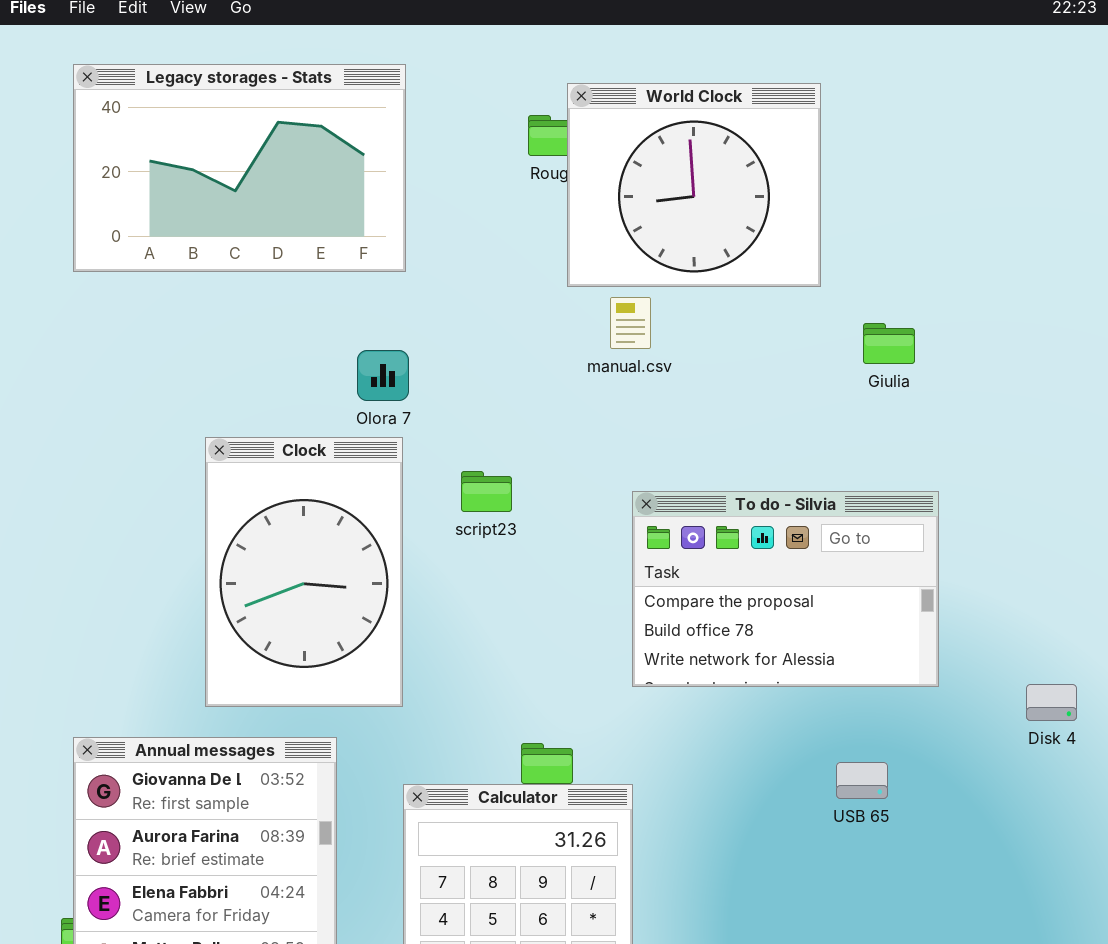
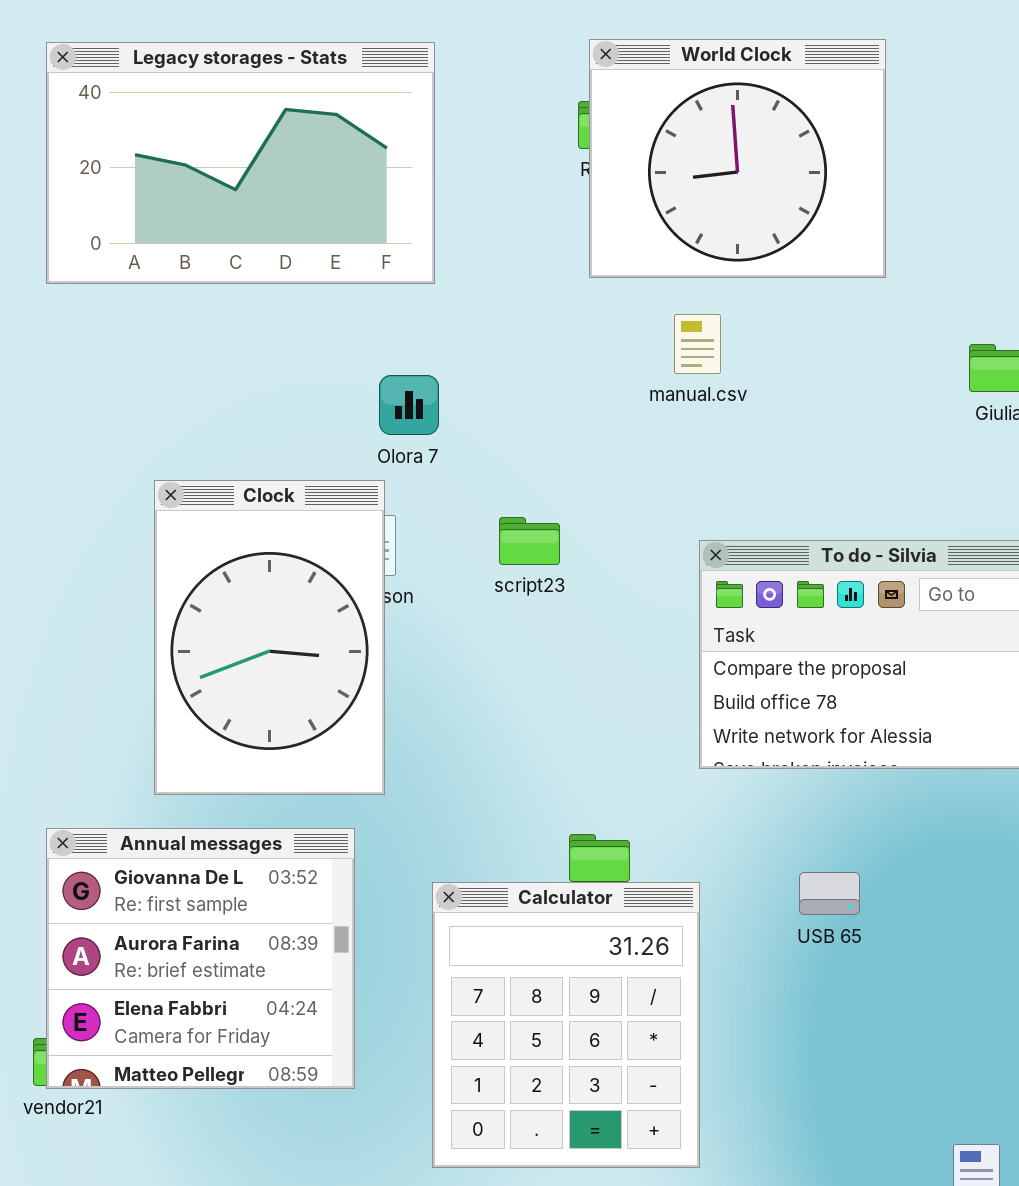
World Clock: [567,83,821,287] -> [589,39,886,278], moved
Clock: [205,437,403,707] -> [154,480,385,795], moved
USB 65: [836,762,888,799] -> [799,872,860,915], moved

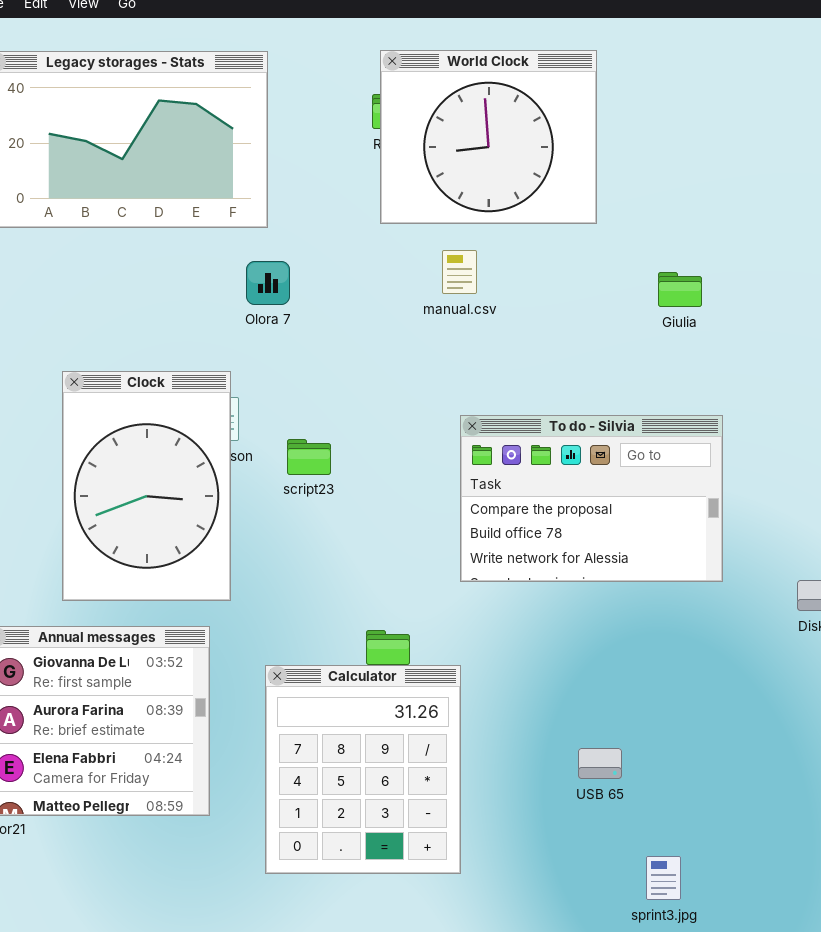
Olora 7: [379,375,439,435] -> [246,261,290,305], moved
script23: [499,517,560,565] -> [287,439,331,475], moved
USB 65: [799,872,860,915] -> [578,748,622,779], moved

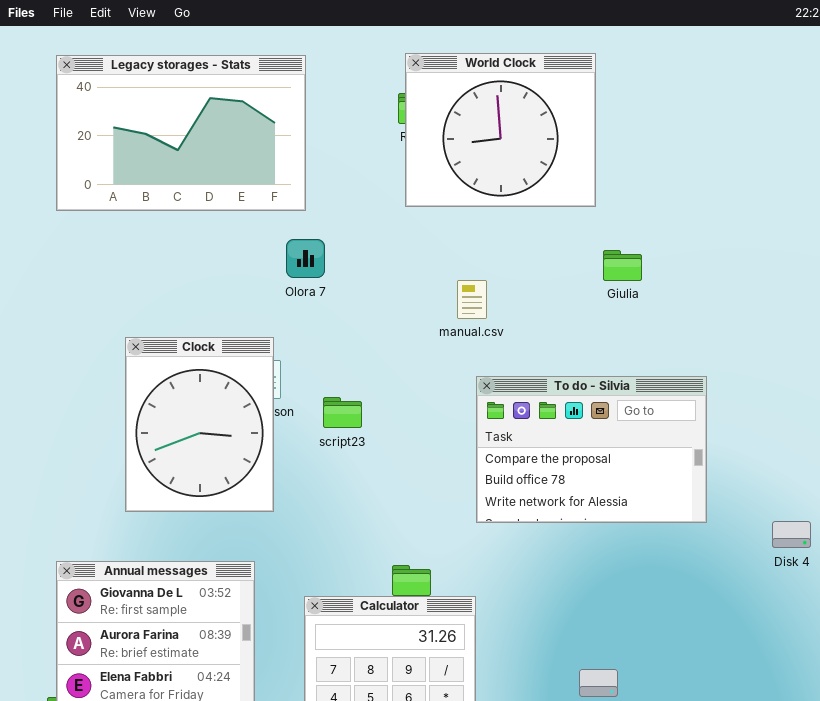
manual.csv: [442,250,477,294] -> [457,280,487,319], moved
Giulia: [658,272,702,307] -> [603,250,642,281], moved
Clock: [62,371,231,601] -> [125,337,274,512], resized

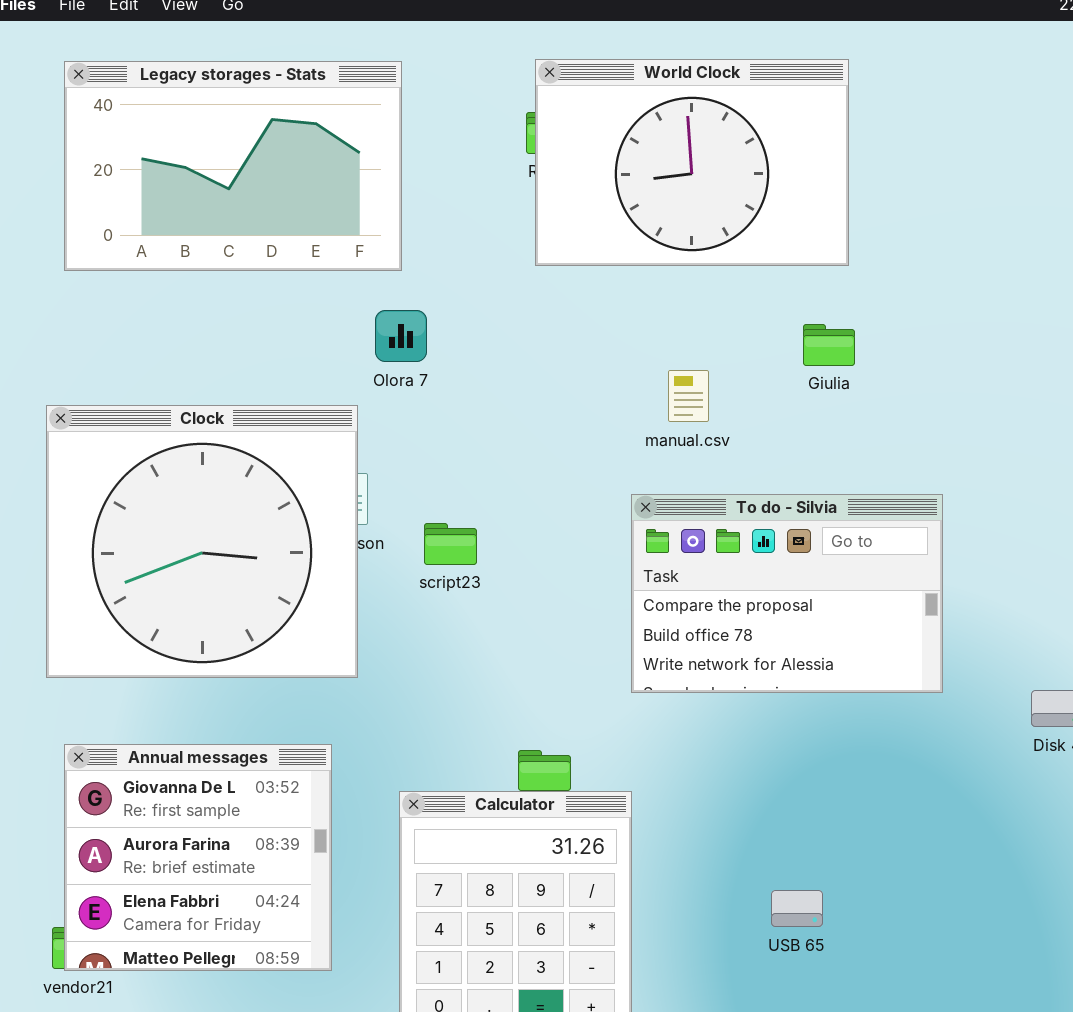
World Clock: [405,53,596,207] -> [535,59,849,266], resized
manual.csv: [457,280,487,319] -> [668,370,709,422], moved
Clock: [125,337,274,512] -> [46,405,358,678], resized

